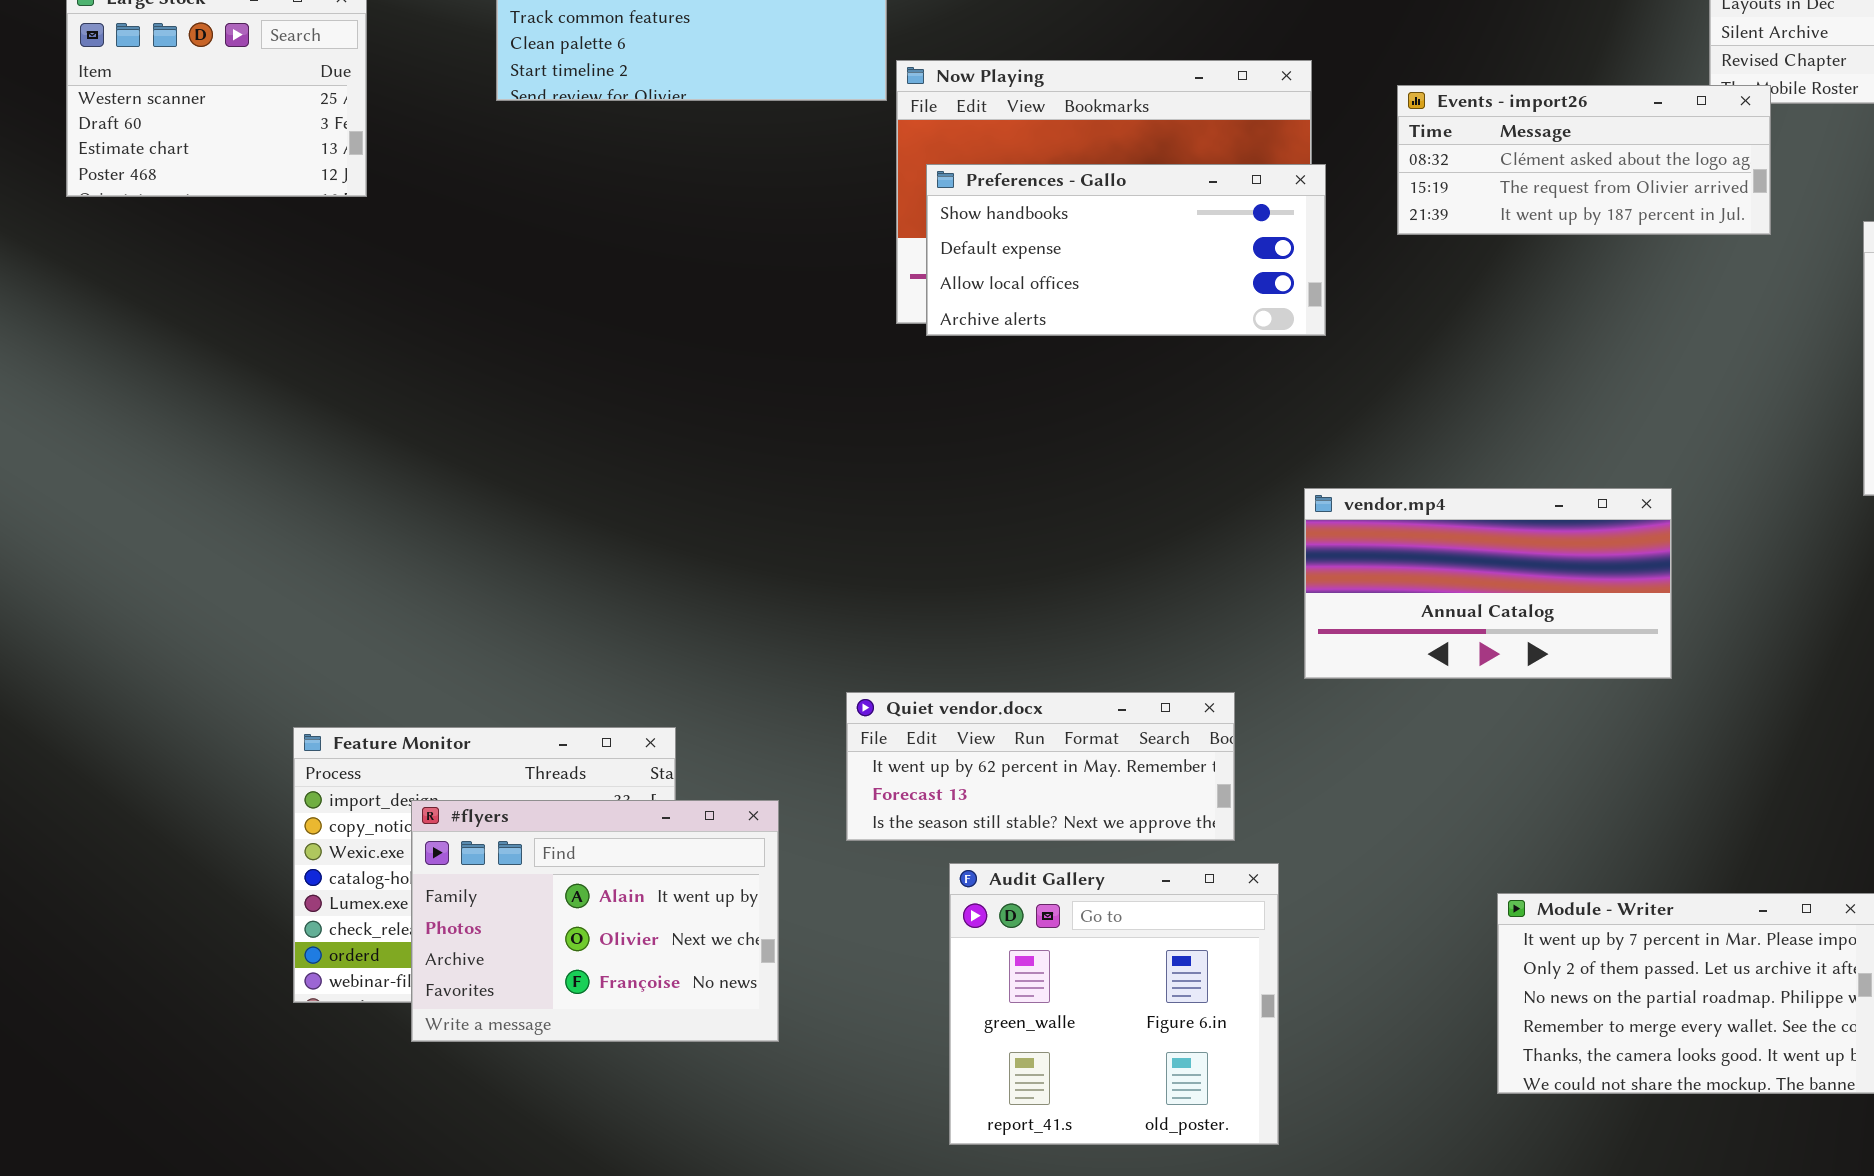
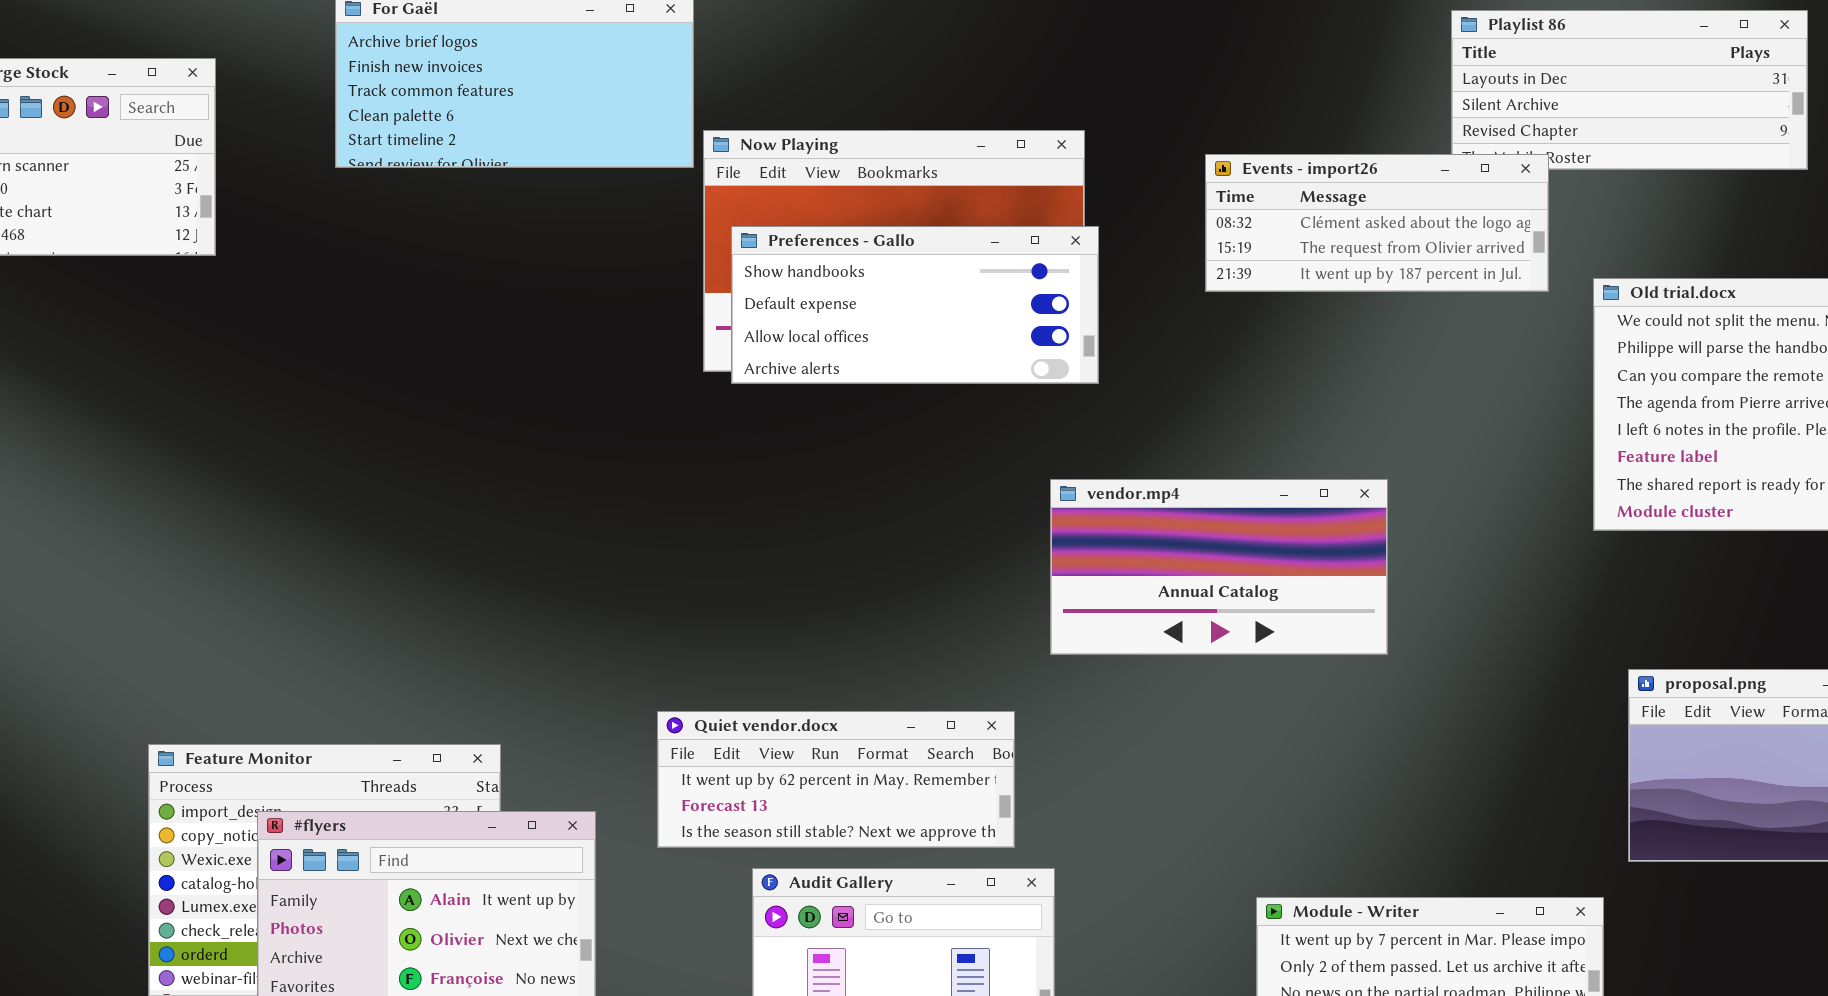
Events - import26: [1397,85,1771,235] -> [1205,154,1549,292], moved
vendor.mp4: [1304,488,1672,679] -> [1050,479,1388,655], moved

